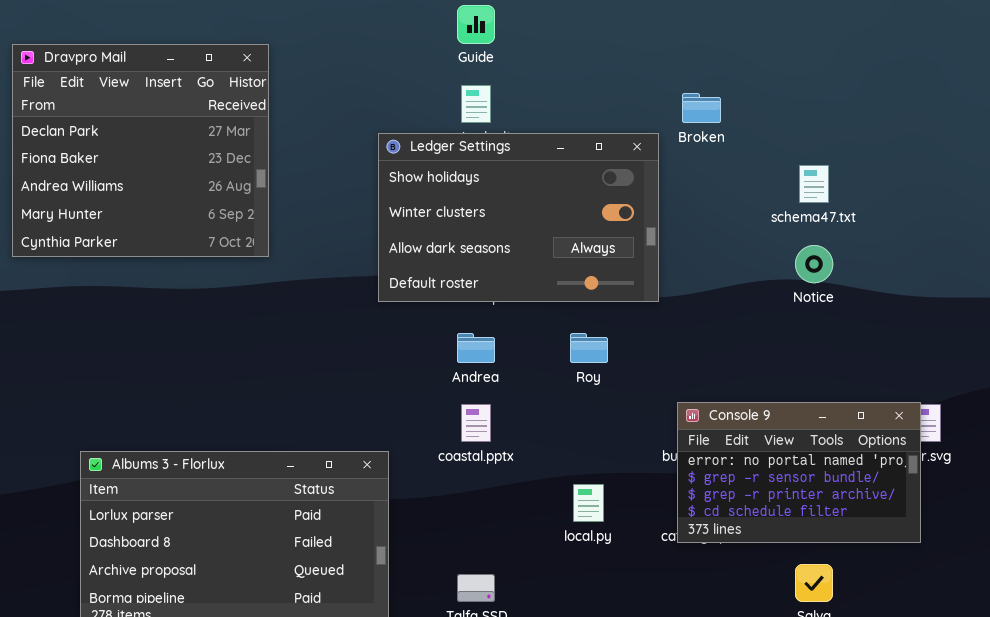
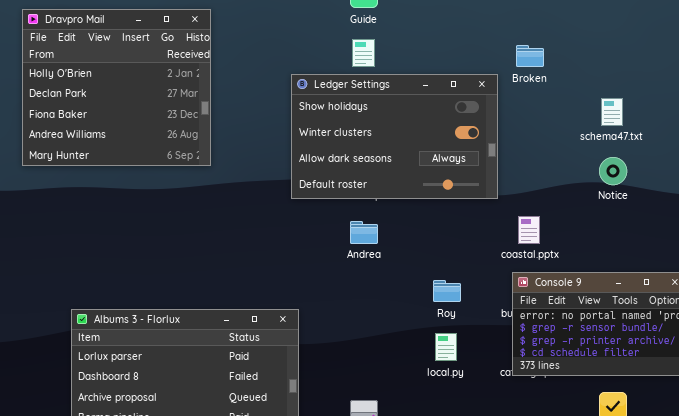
Dravpro Mail: [12,44,269,257] -> [22,9,211,166], scrolled up 1 row
Roy: [570,333,608,363] -> [433,280,461,302], moved
coastal.pptx: [461,404,491,442] -> [518,216,540,244], moved

